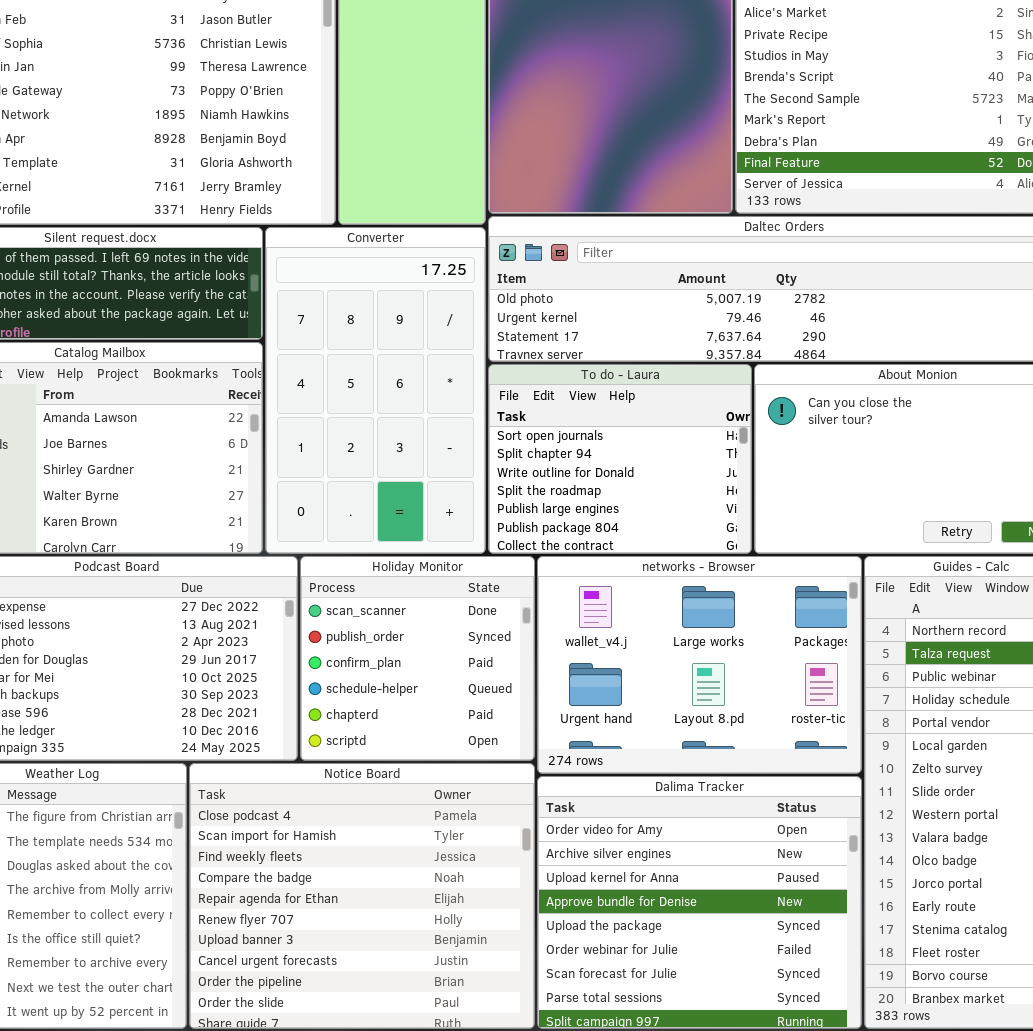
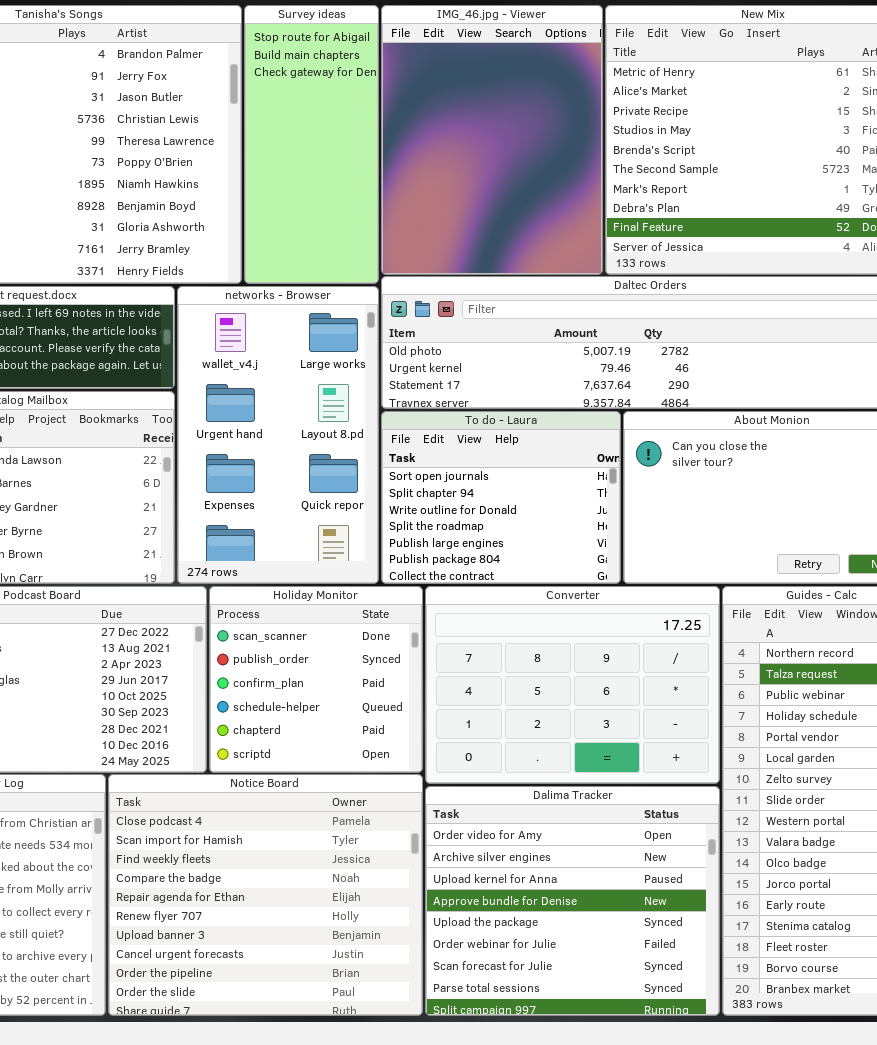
Converter: [265,227,486,554] -> [425,586,720,784], moved, resized
networks - Browser: [537,556,862,774] -> [177,286,379,584], moved, resized

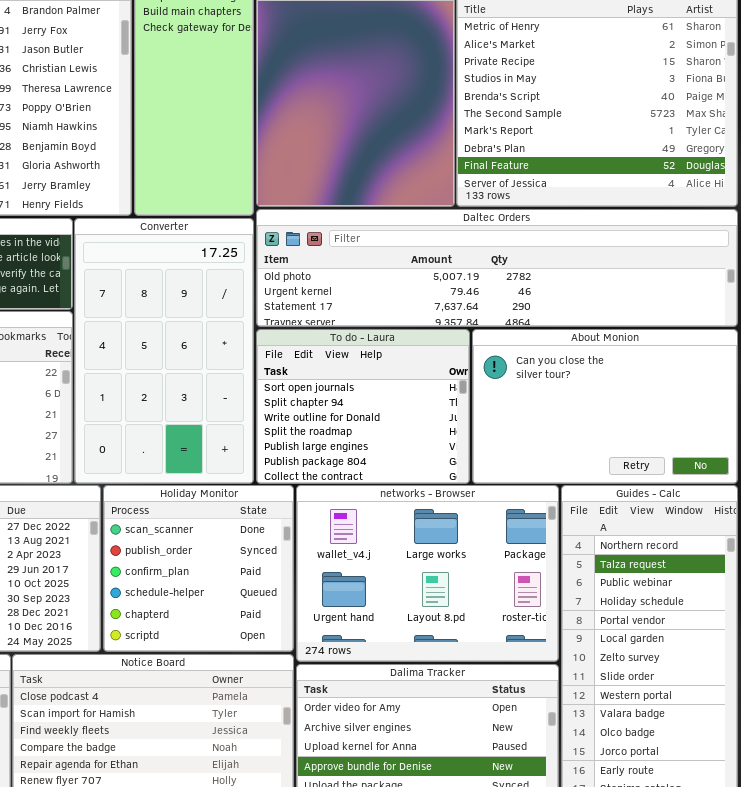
networks - Browser: [177,286,379,584] -> [296,485,559,662], moved, resized
Converter: [425,586,720,784] -> [74,218,254,484], moved, resized

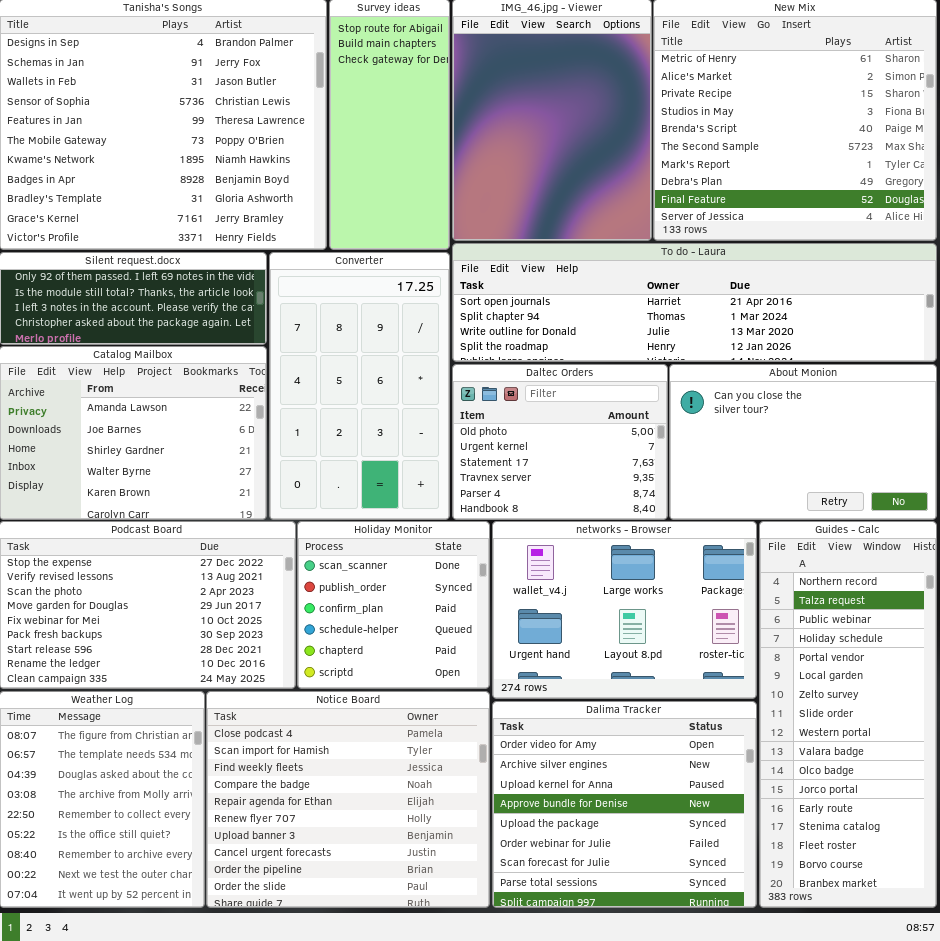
Daltec Orders: [256,209,738,327] -> [452,364,668,520], moved, resized
To do - Laura: [256,329,470,484] -> [452,243,937,362], moved, resized

